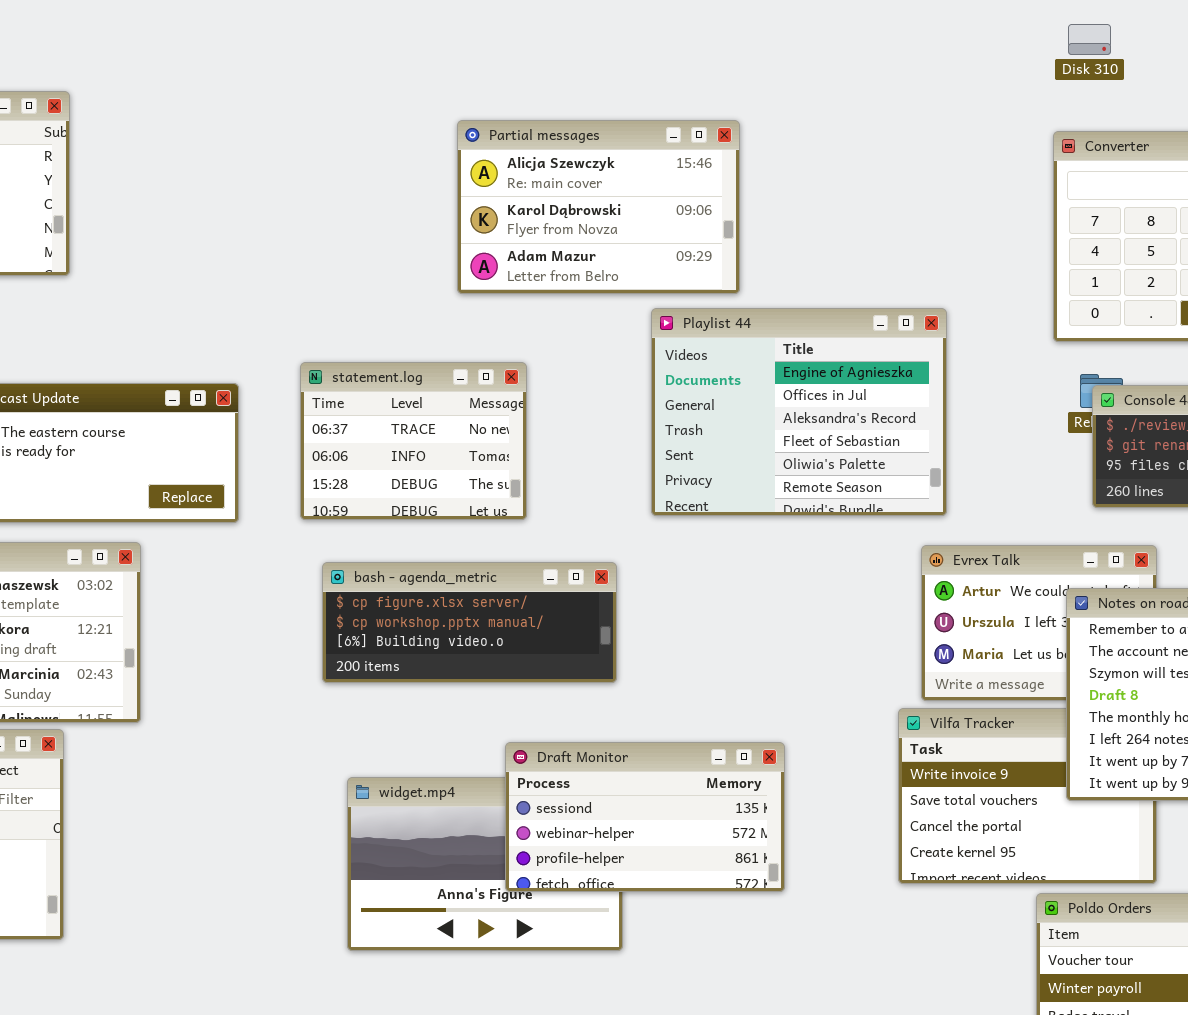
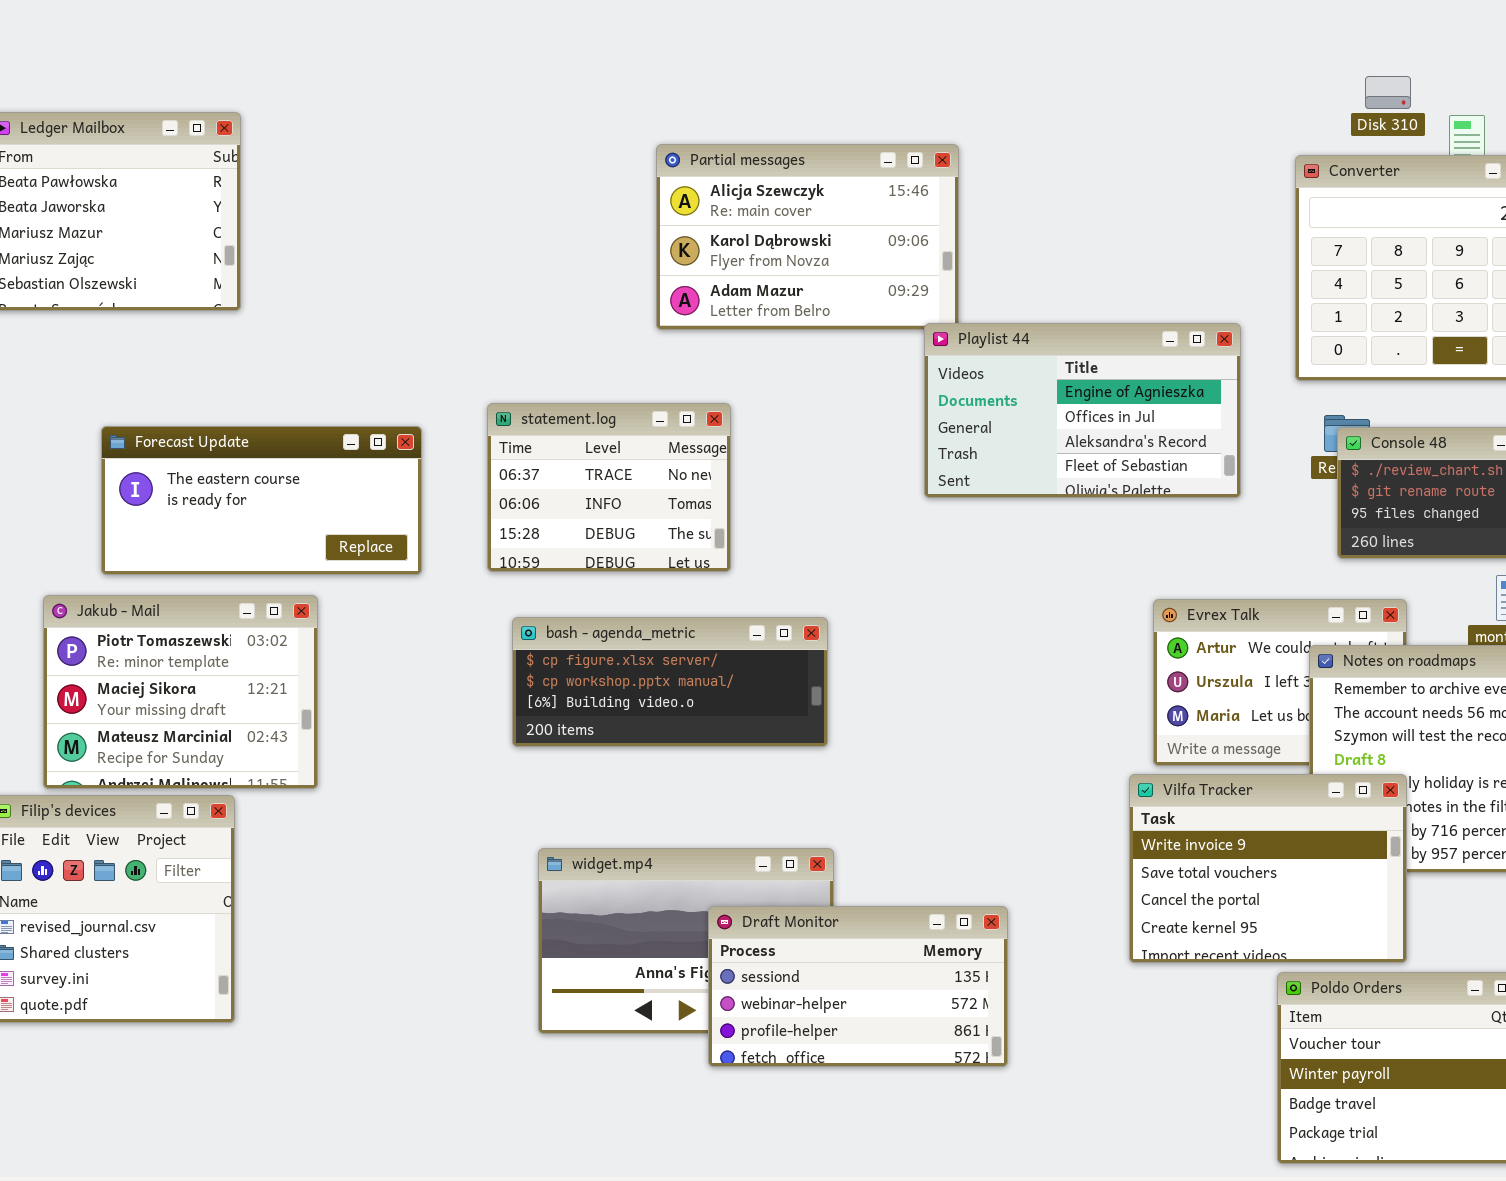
Disk 310: [1068,24,1111,55] -> [1365,76,1411,109], moved
Playlist 44: [651,308,947,516] -> [924,323,1241,498], moved, resized
Vilfa Tracker: [898,708,1157,884] -> [1129,774,1407,963], raised
Draft Monitor: [505,742,785,892] -> [708,906,1008,1067], moved

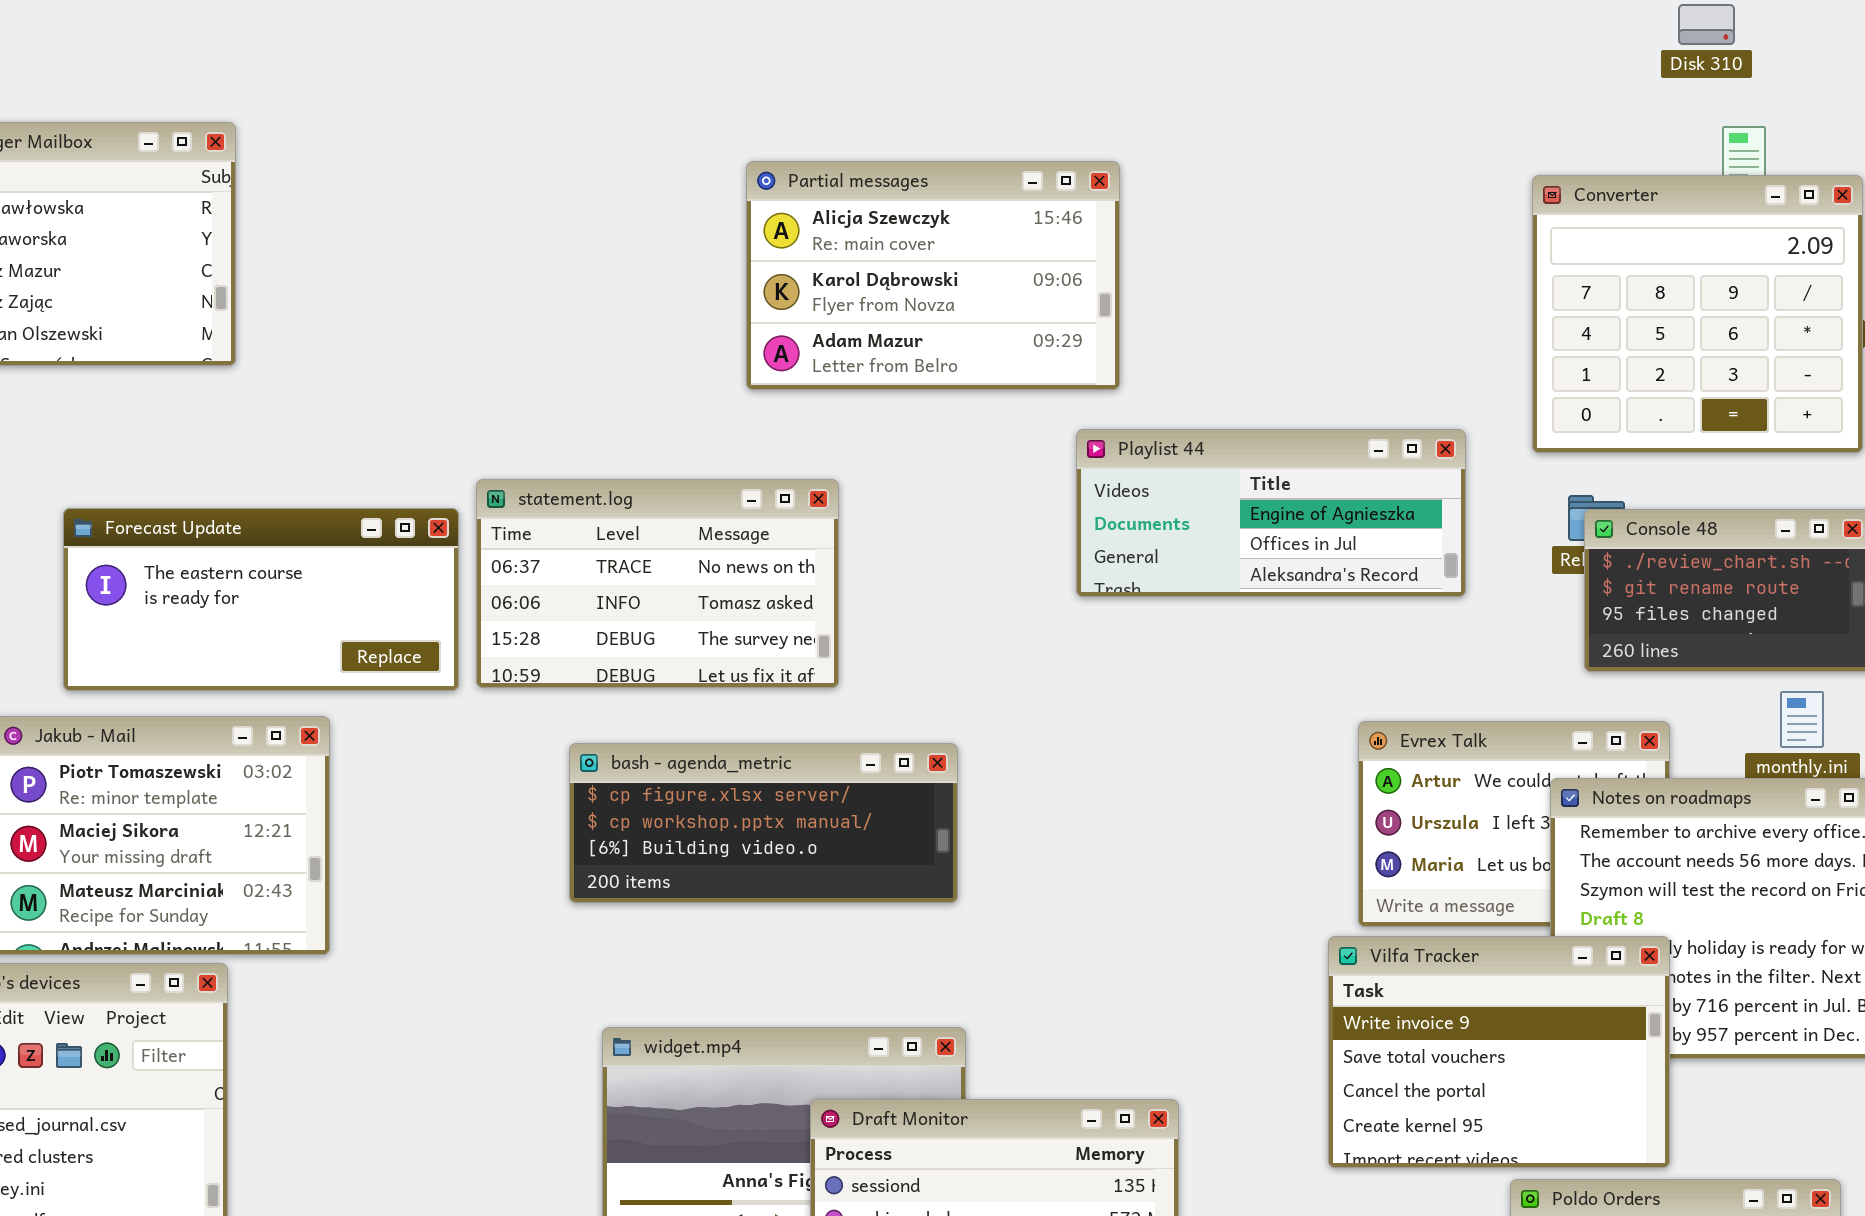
Disk 310: [1365,76,1411,109] -> [1678,4,1735,45], moved
Playlist 44: [924,323,1241,498] -> [1076,429,1466,597], resized
statement.log: [487,403,731,572] -> [476,479,839,688], resized

